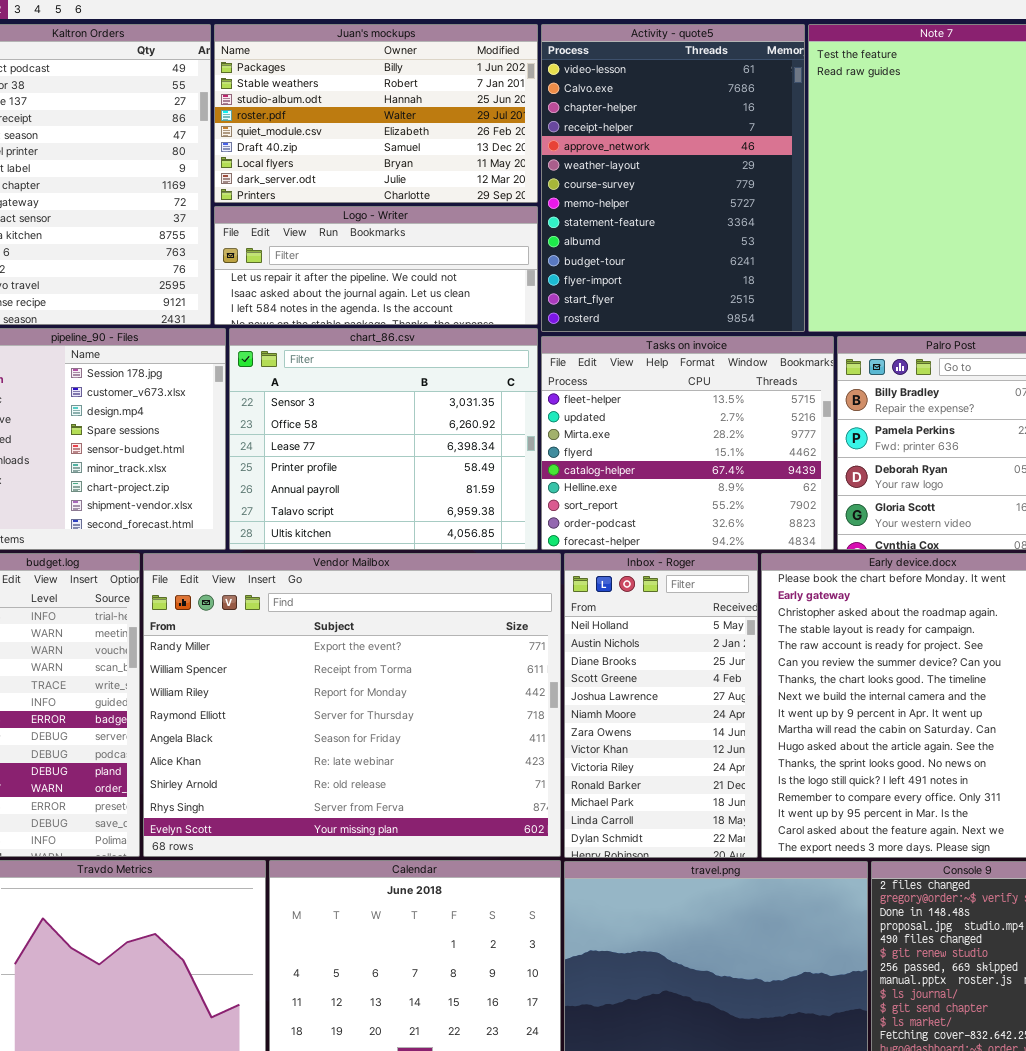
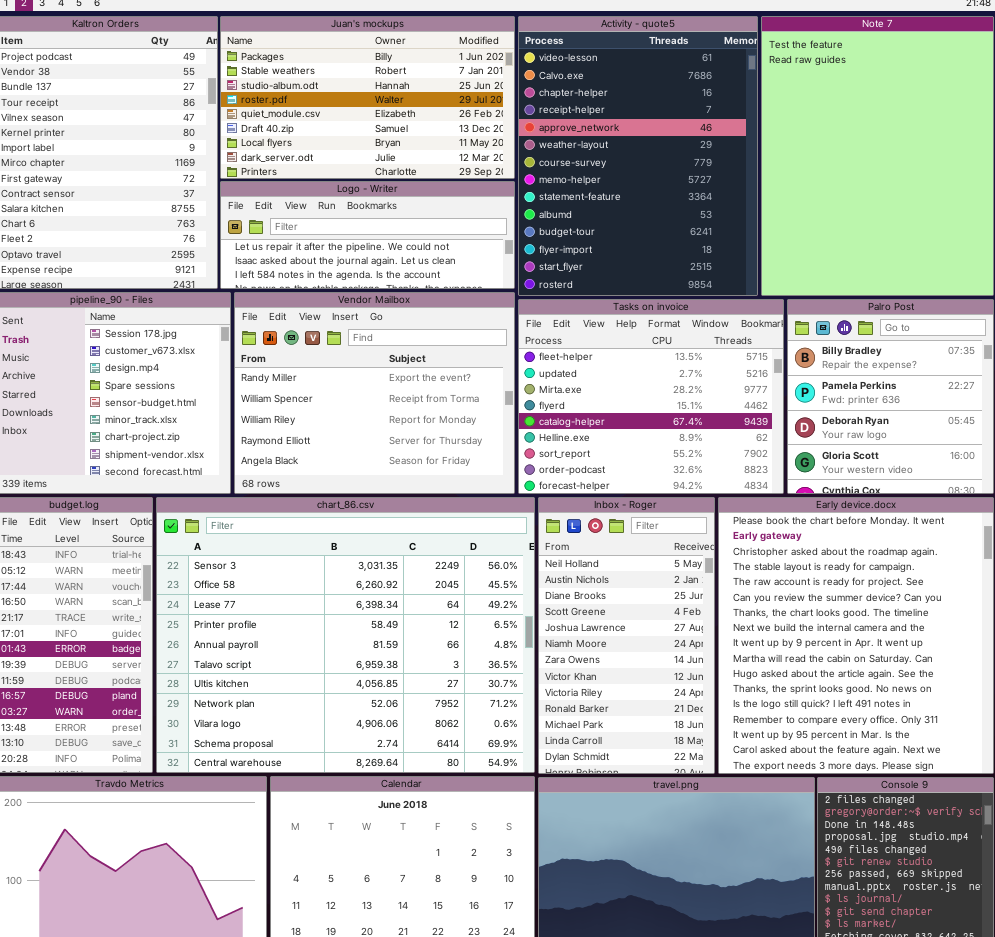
chart_86.csv: [229,328,538,550] -> [156,497,535,773], moved, resized
Vendor Mailbox: [143,553,561,857] -> [234,292,515,494], moved, resized

